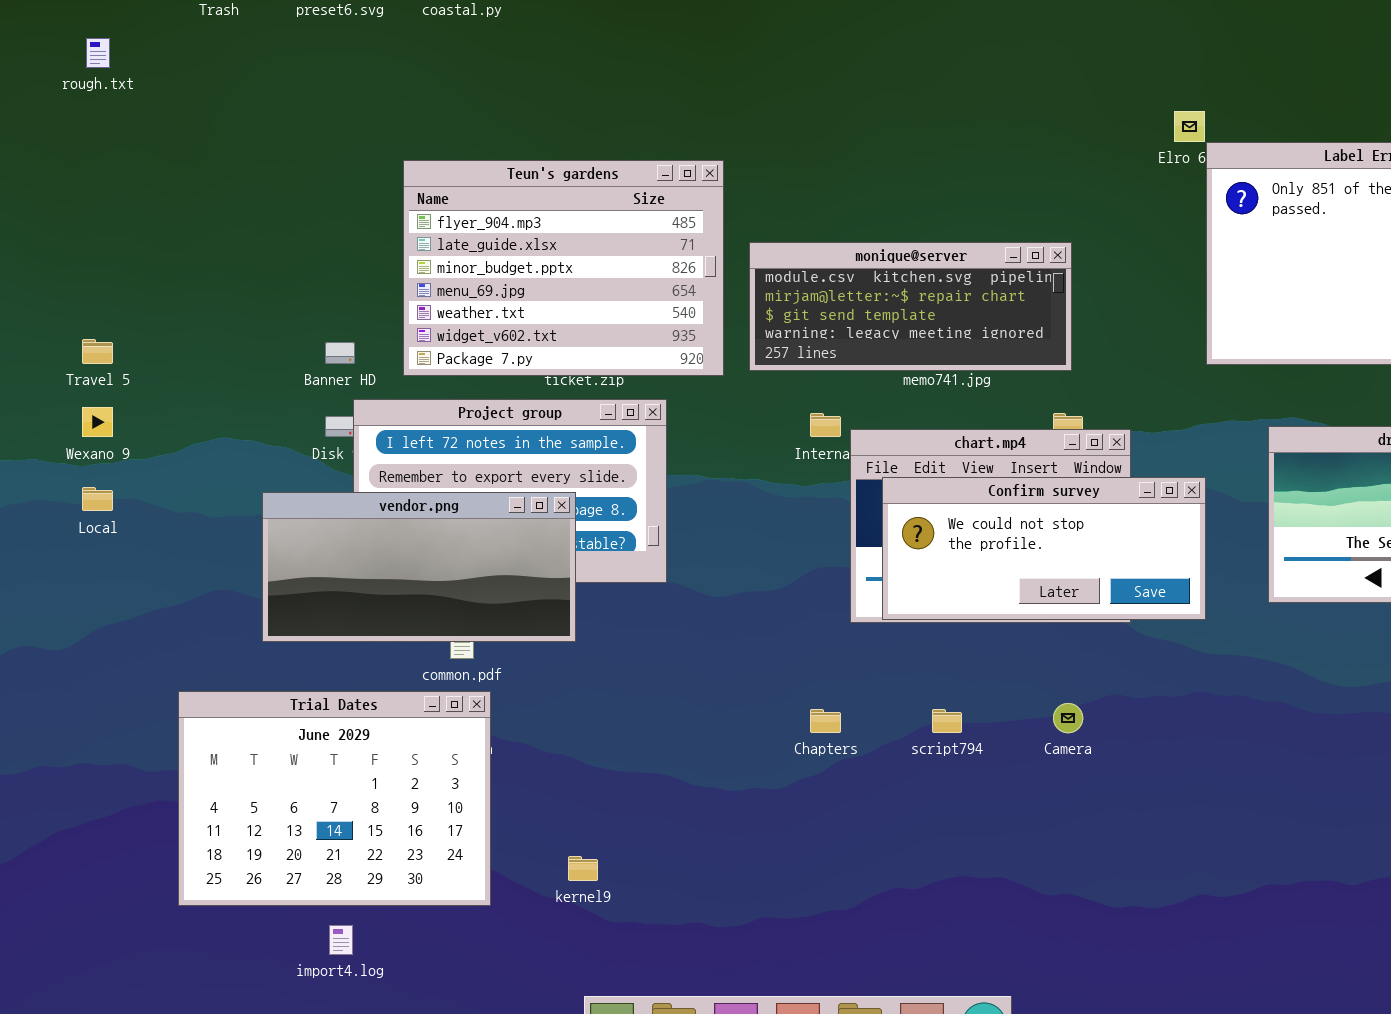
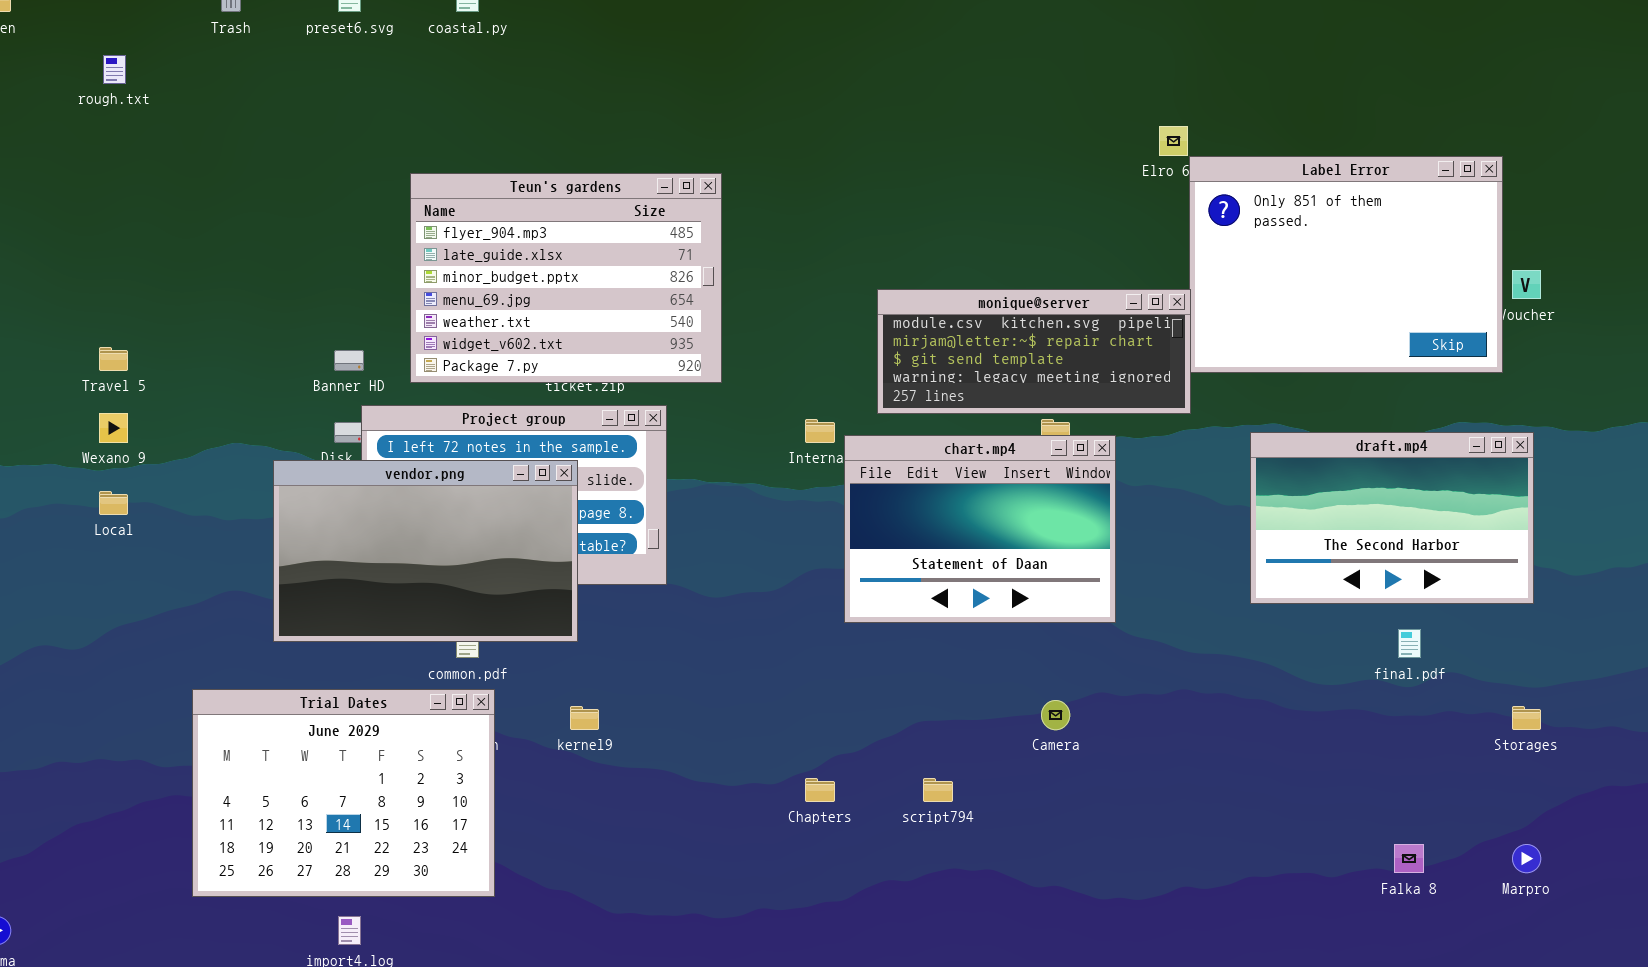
monique@server: [749,242,1072,371] -> [877,289,1191,414], moved
Confirm survey: [882,477,1206,620] -> none, closed
vendor.png: [262,492,576,642] -> [273,460,578,642], resized
Chapters: [810,709,841,733] -> [805,778,835,802], moved
script794: [932,709,962,733] -> [923,778,953,802], moved
kernel9: [568,856,598,881] -> [570,706,599,730], moved

